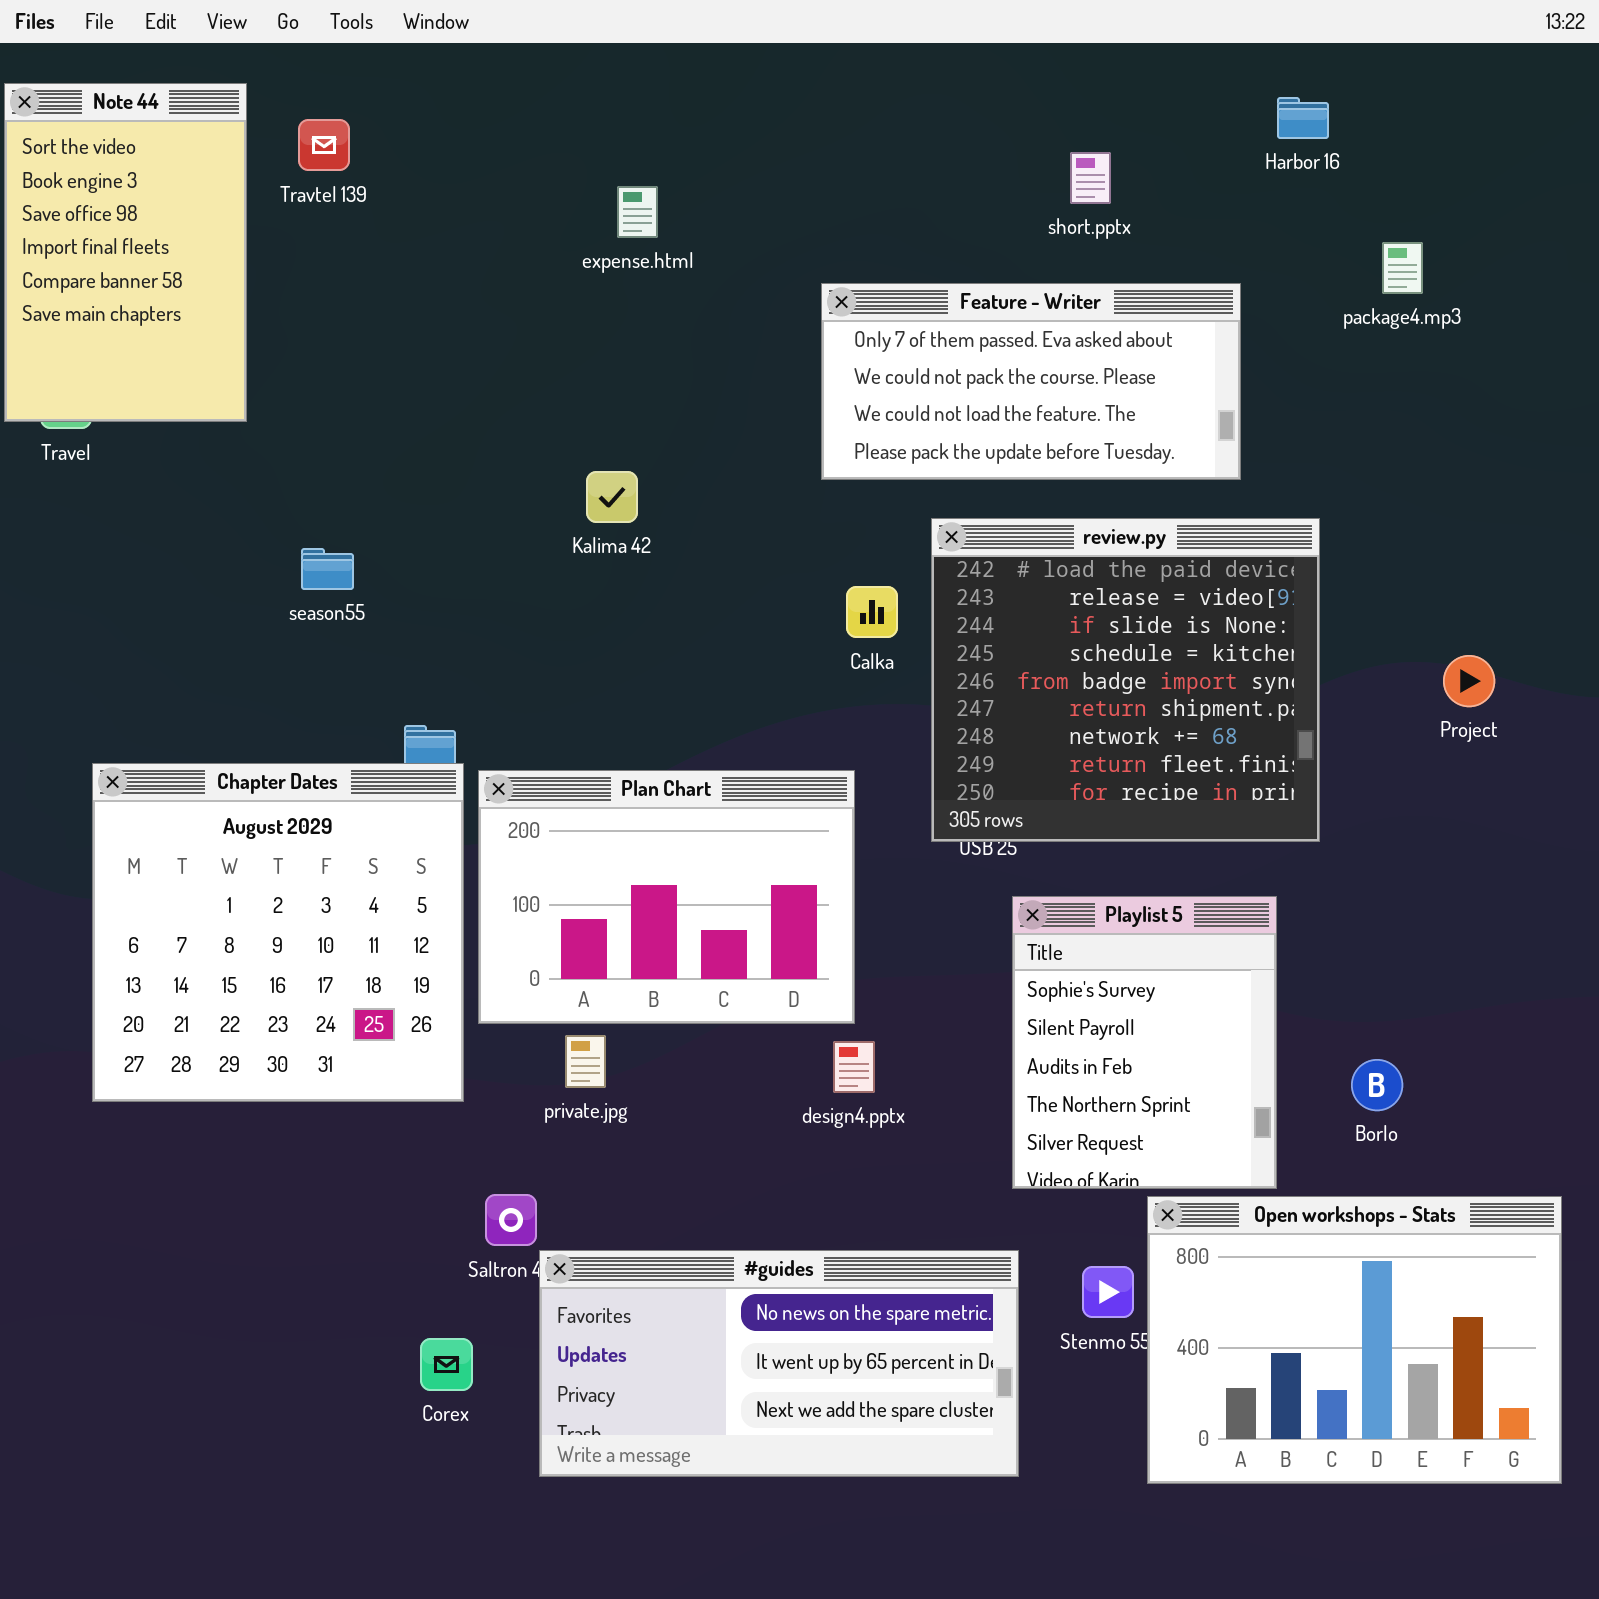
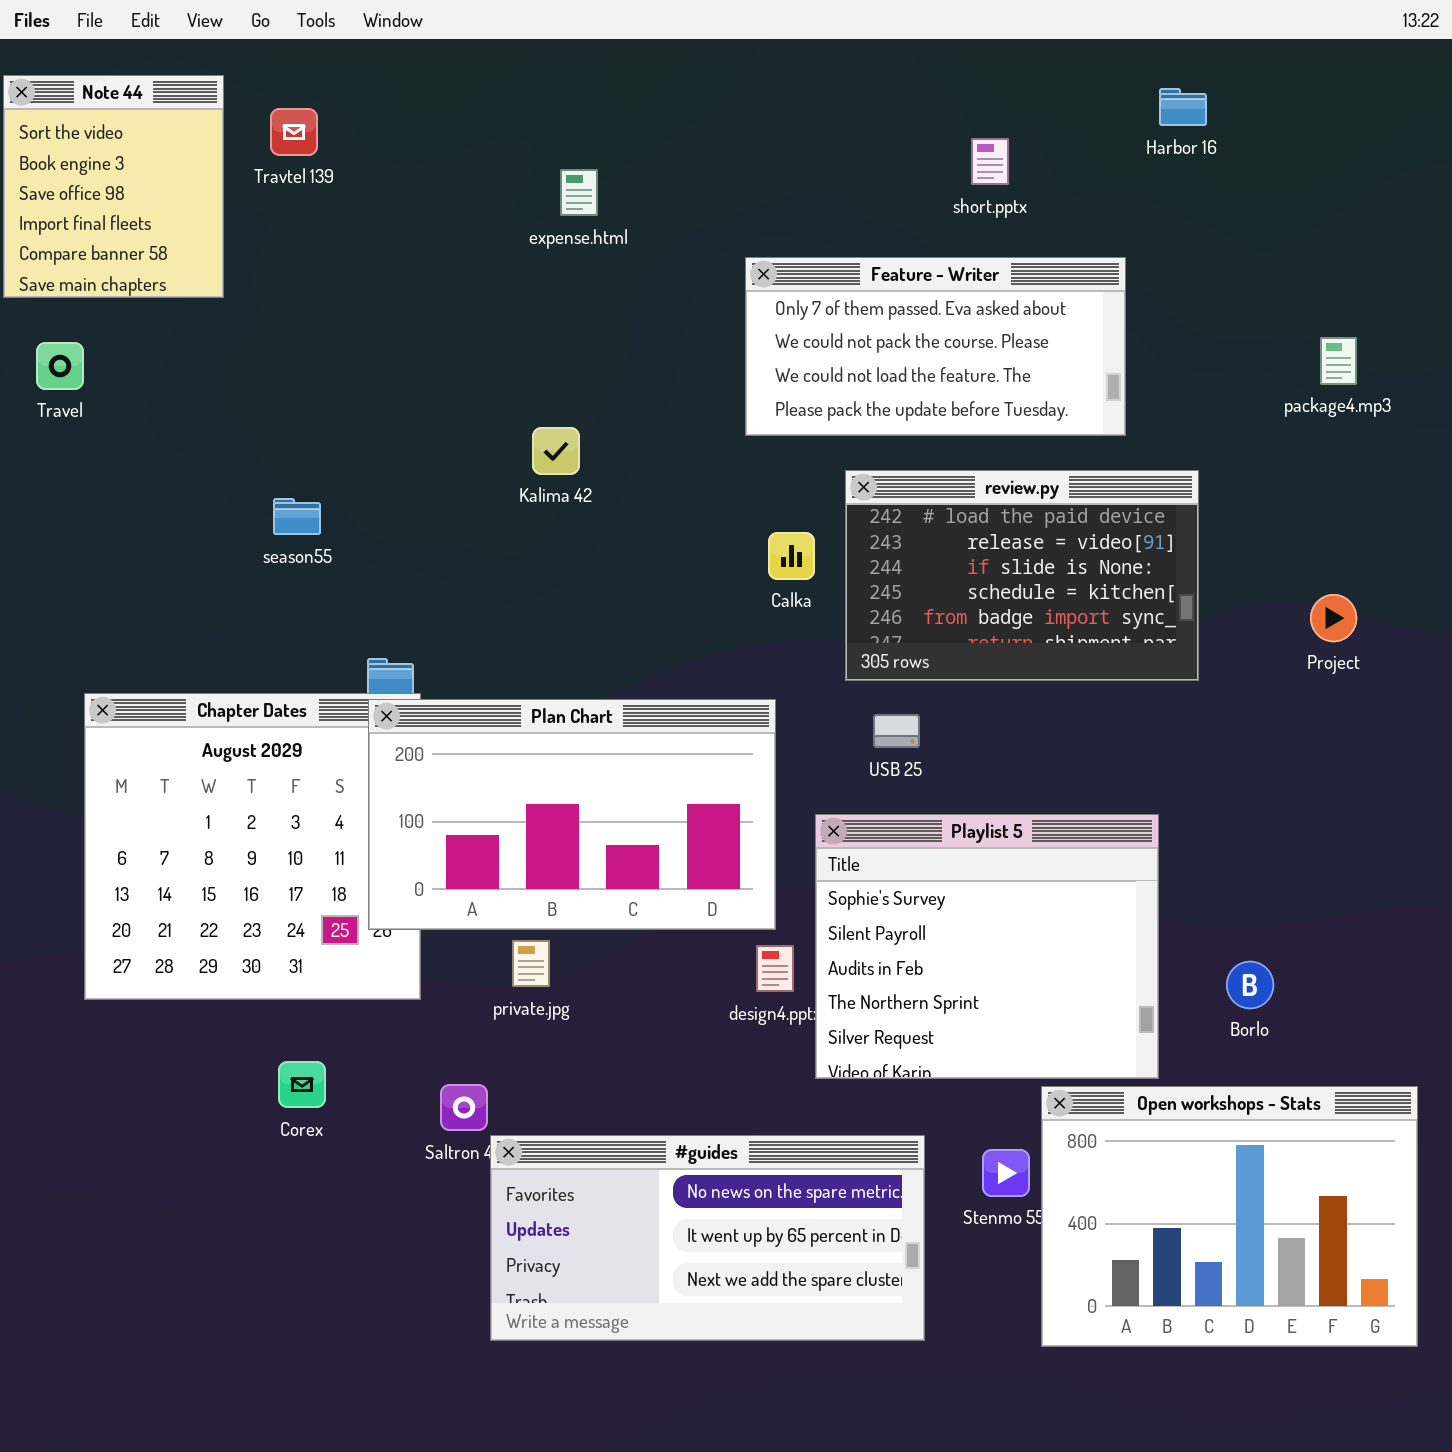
Note 44: [4,83,247,422] -> [3,75,224,298], resized
package4.mp3: [1382,242,1423,294] -> [1320,337,1357,385], moved
review.py: [931,518,1320,842] -> [845,470,1199,681], resized
Plan Chart: [478,770,855,1024] -> [368,699,776,930], resized
Playlist 5: [1012,896,1277,1189] -> [815,814,1159,1079], resized
Corex: [420,1338,473,1391] -> [278,1061,326,1108], moved

